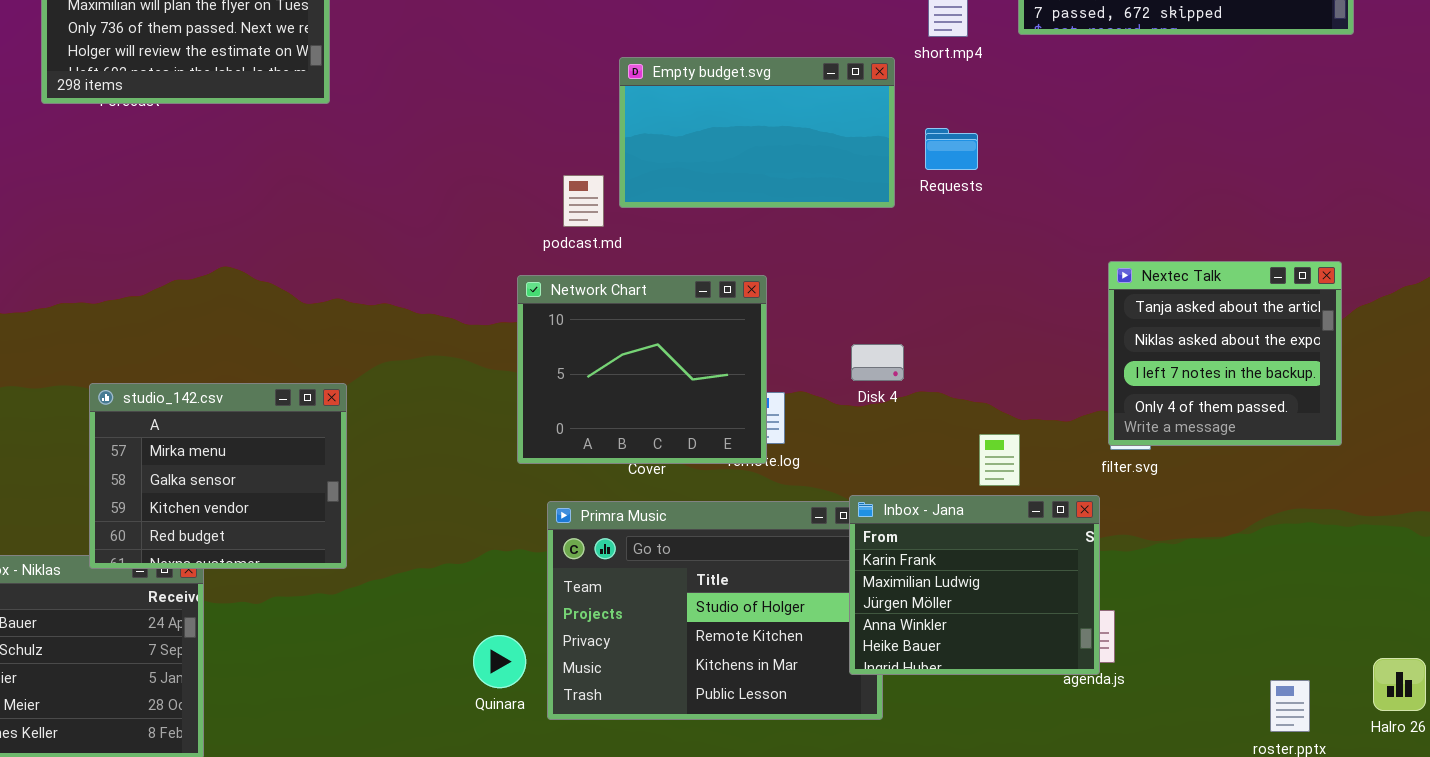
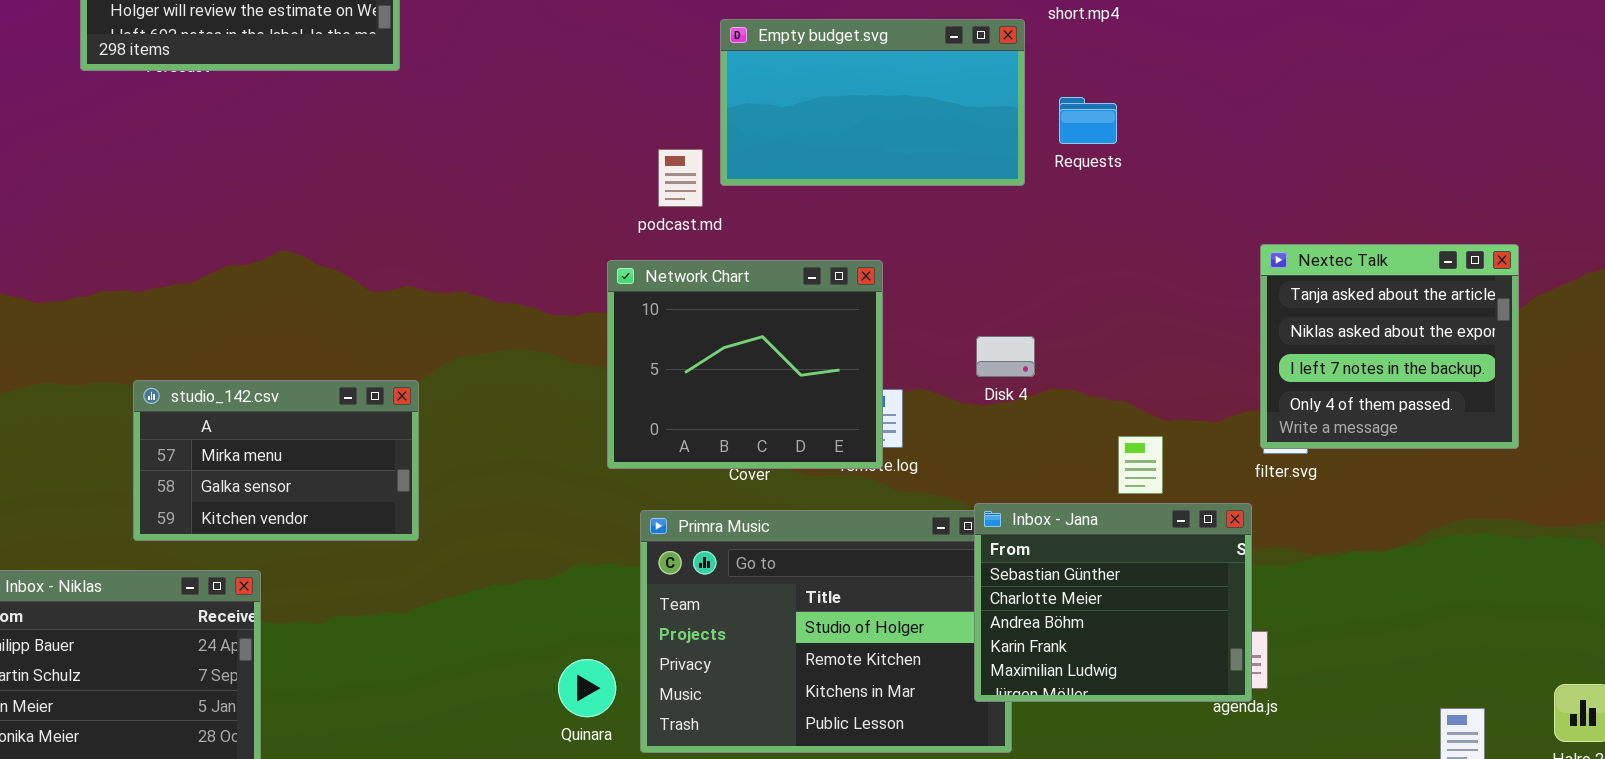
studio_142.csv: [89,383,347,569] -> [133,380,419,541], resized
Inbox - Jana: [849,495,1100,675] -> [974,503,1252,702], scrolled up 3 rows

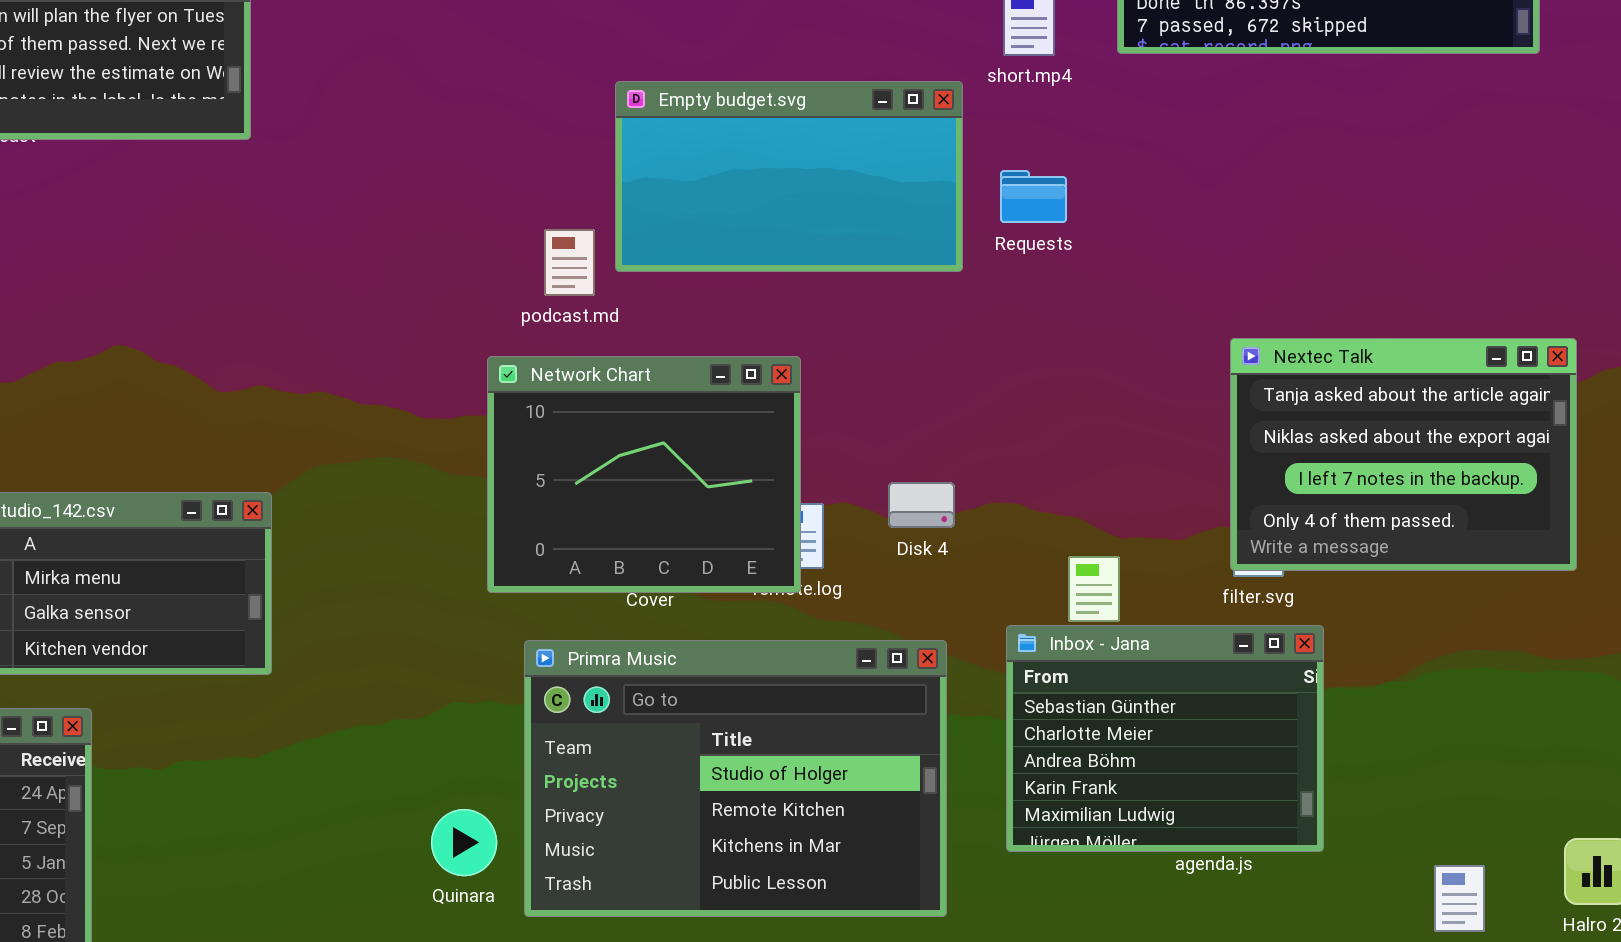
Nextec Talk: [1260,244,1519,449] -> [1230,338,1577,571], resized
Disk 4: [976,336,1035,377] -> [888,482,955,528], moved
Inbox - Jana: [974,503,1252,702] -> [1006,625,1324,852], moved

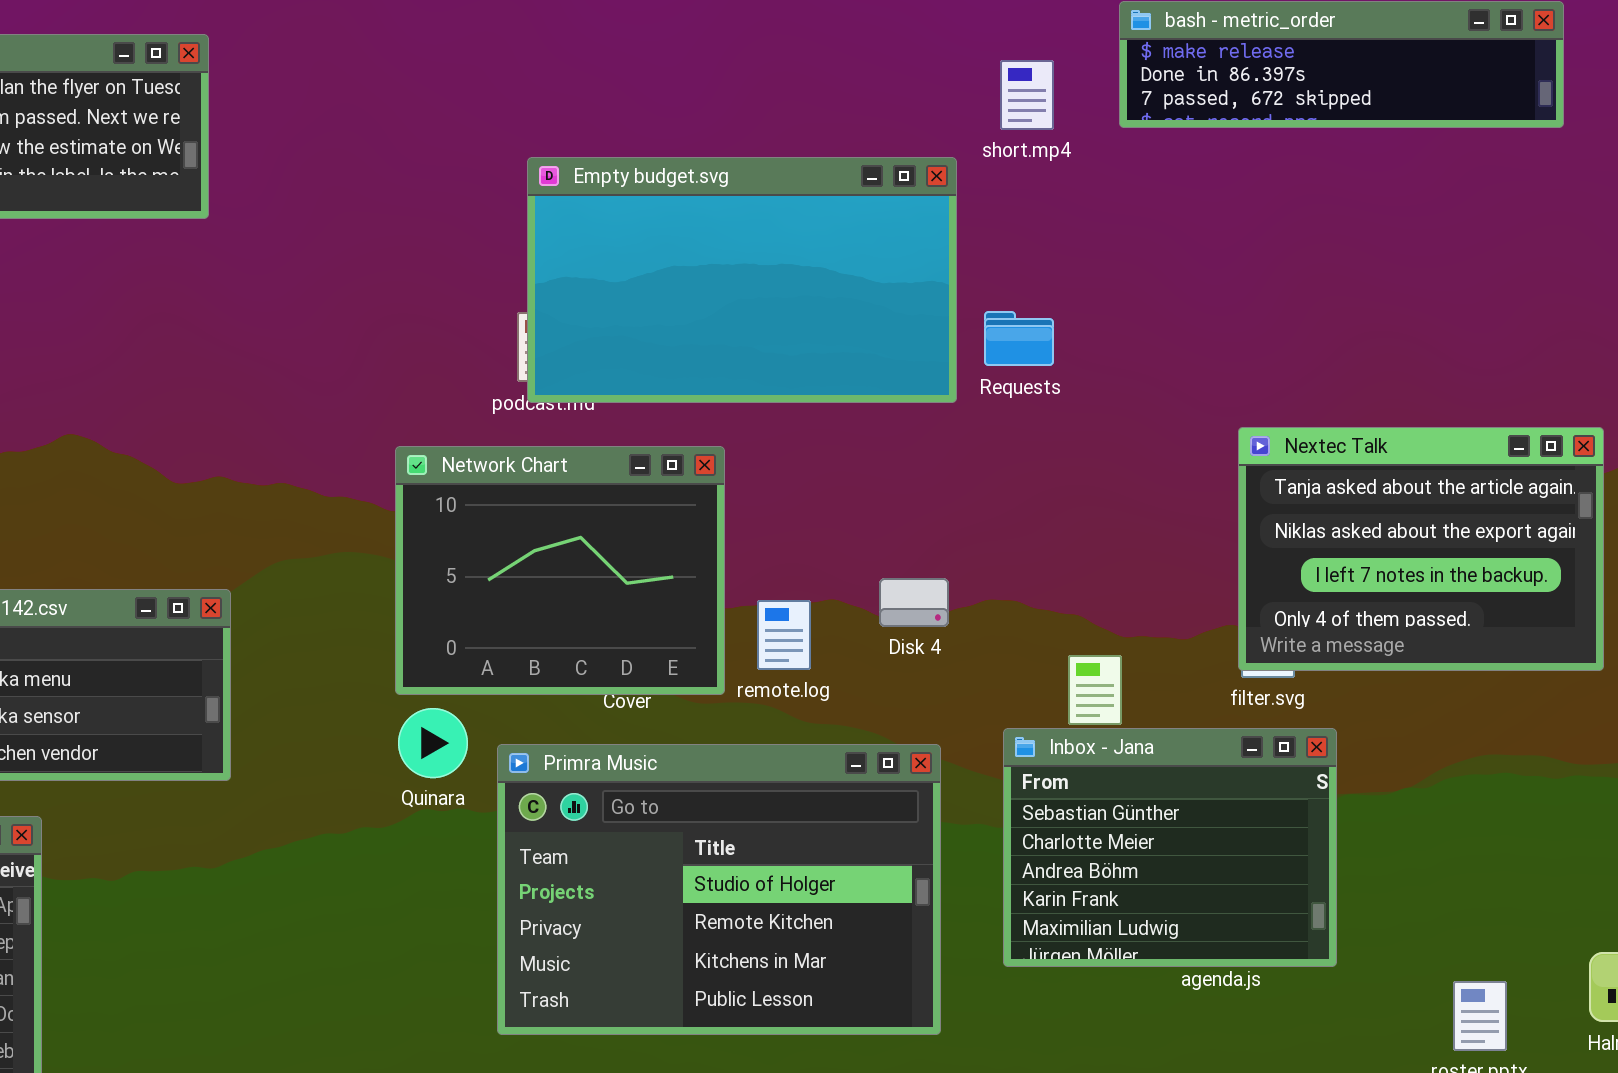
Empty budget.svg: [615,81,963,272] -> [527,157,957,403], resized
Requests: [1000,170,1067,223] -> [984,311,1054,366], moved
Network Chart: [487,356,801,593] -> [395,446,725,695], moved
Quinara: [431,809,497,876] -> [398,708,468,778], moved

